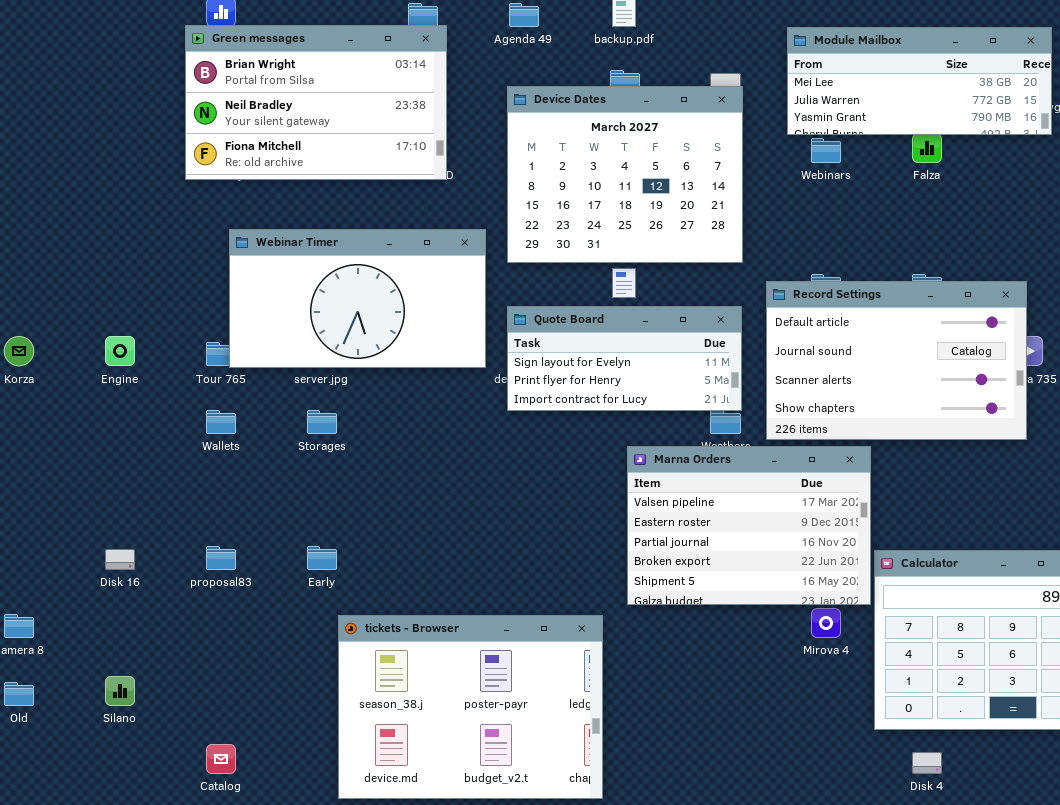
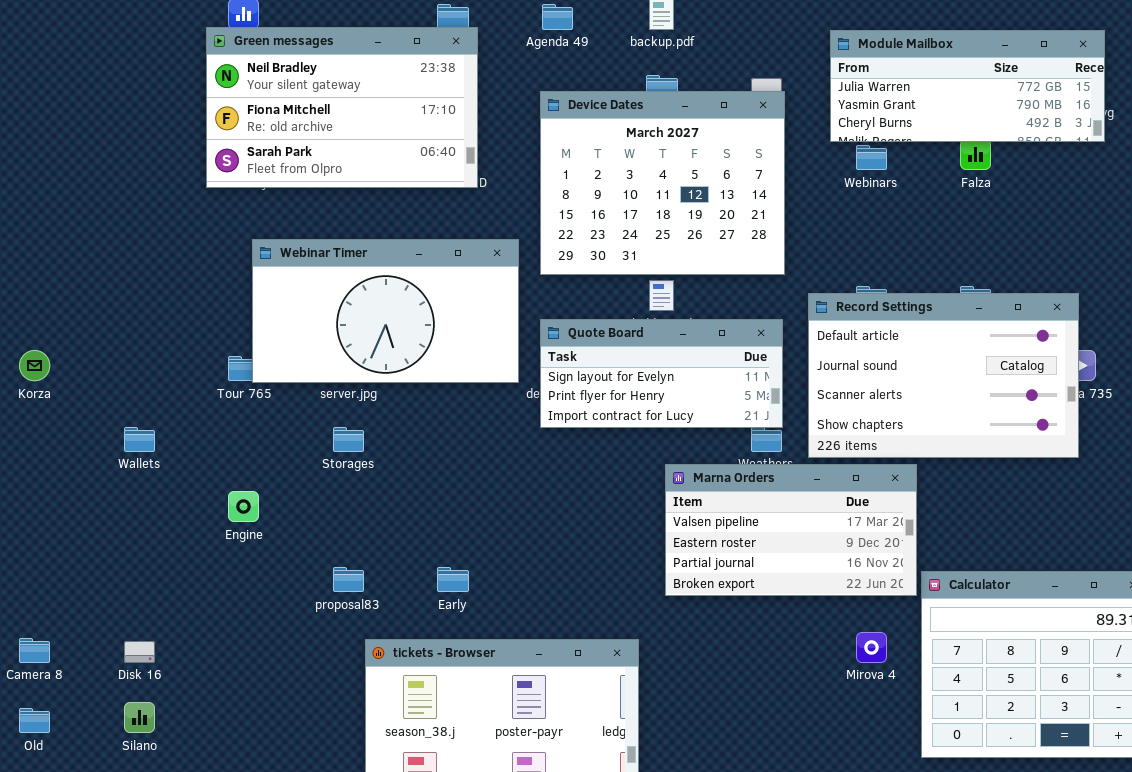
Green messages: [185,25,447,180] -> [206,27,478,188], scrolled down 1 row
Module Mailbox: [787,27,1052,135] -> [830,30,1105,142], scrolled down 1 row
Engine: [105,336,135,366] -> [228,491,259,522], moved
Wallets: [206,410,236,434] -> [124,427,155,452], moved
Marna Orders: [627,446,871,605] -> [665,464,917,596], resized
proposal83: [206,546,236,570] -> [333,567,364,592], moved
Early: [307,546,337,570] -> [437,567,469,592], moved
Disk 16: [105,549,135,570] -> [124,641,155,663], moved

